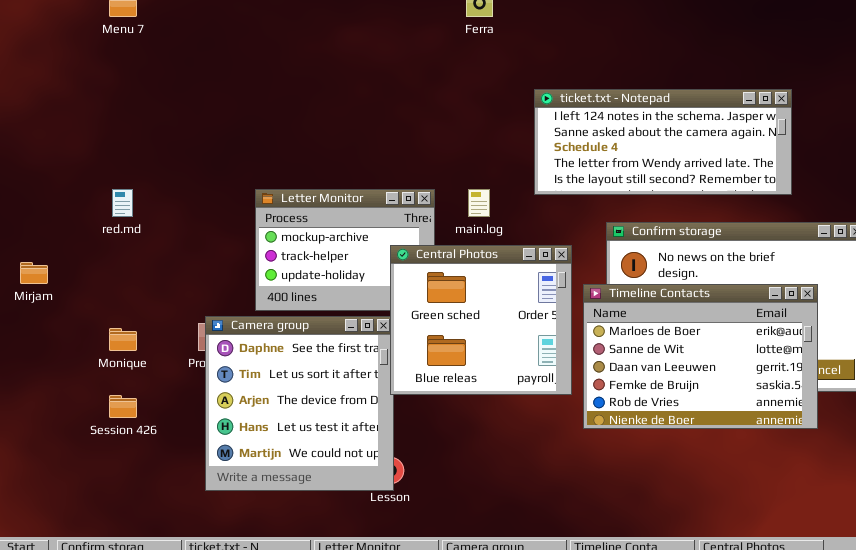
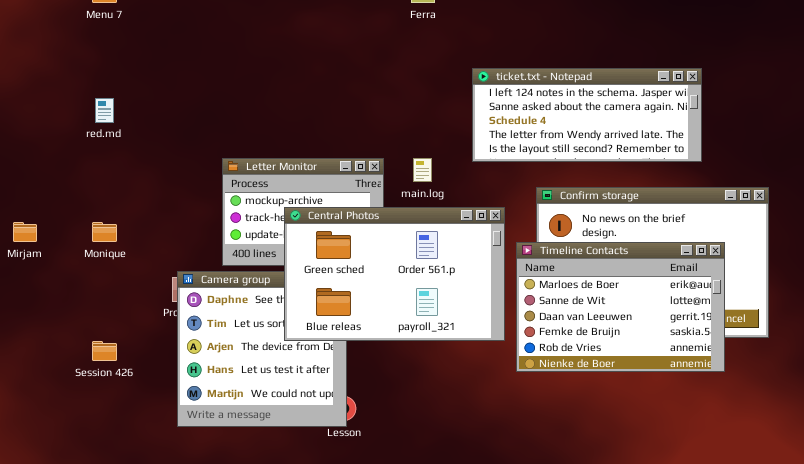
red.md: [112,189,133,217] -> [95,98,114,123], moved
Central Photos: [390,245,572,395] -> [284,207,505,341], resized
Monique: [109,328,137,351] -> [92,222,117,242], moved

